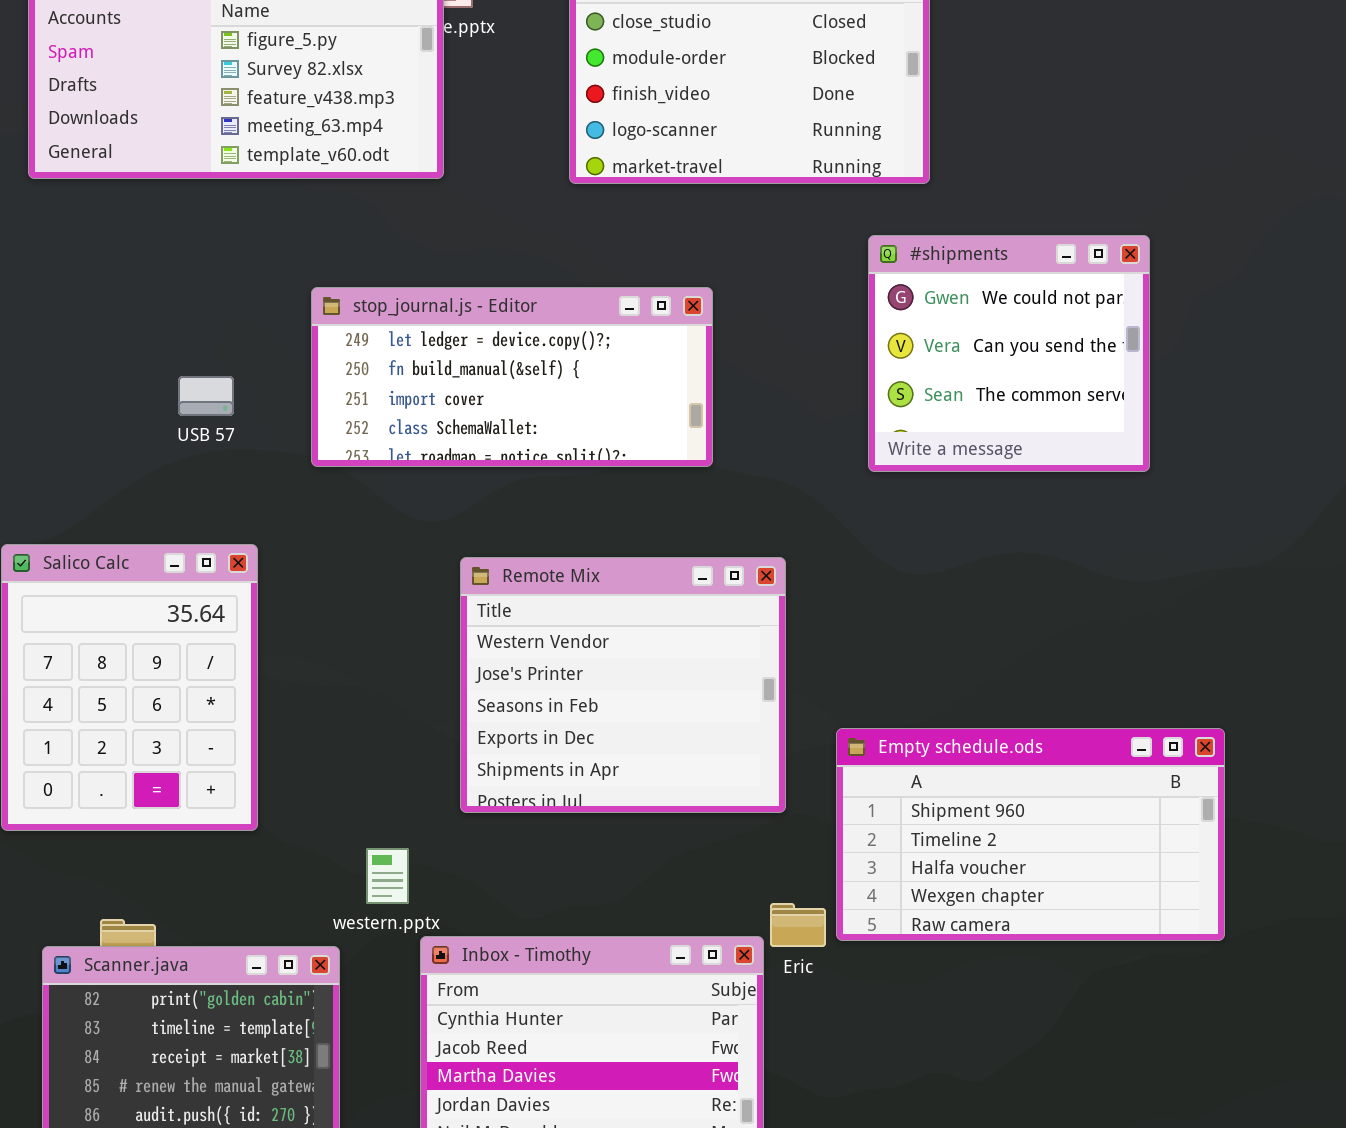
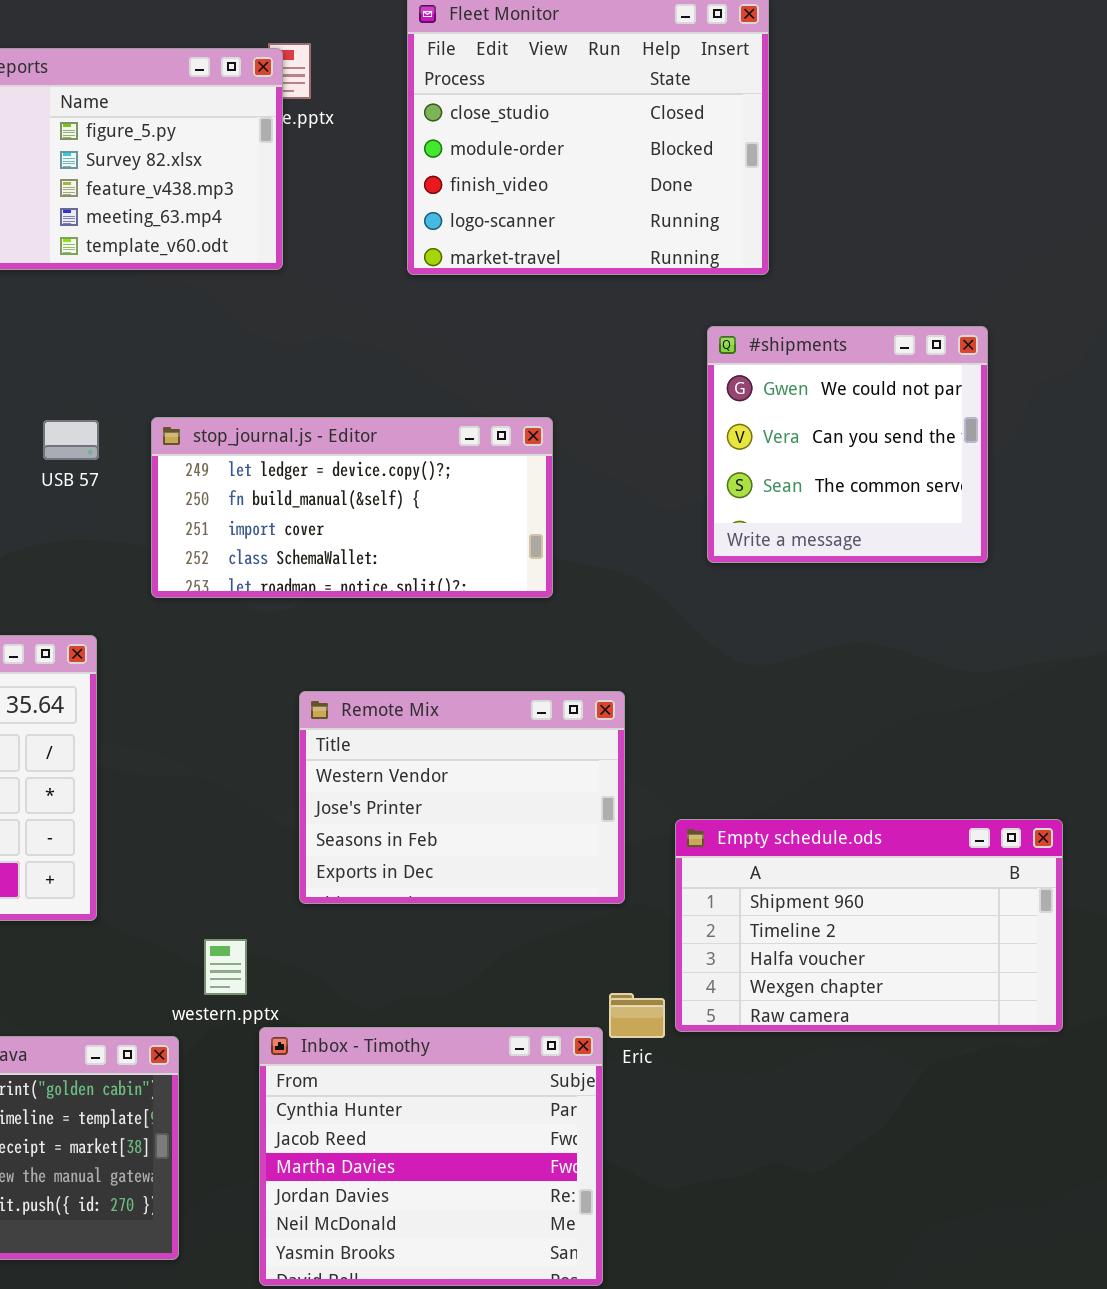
stop_journal.js - Editor: [311,287,713,467] -> [151,417,553,598], moved
USB 57: [178,376,234,416] -> [43,420,99,460], moved
Remote Mix: [460,557,786,813] -> [299,691,625,904], resized

